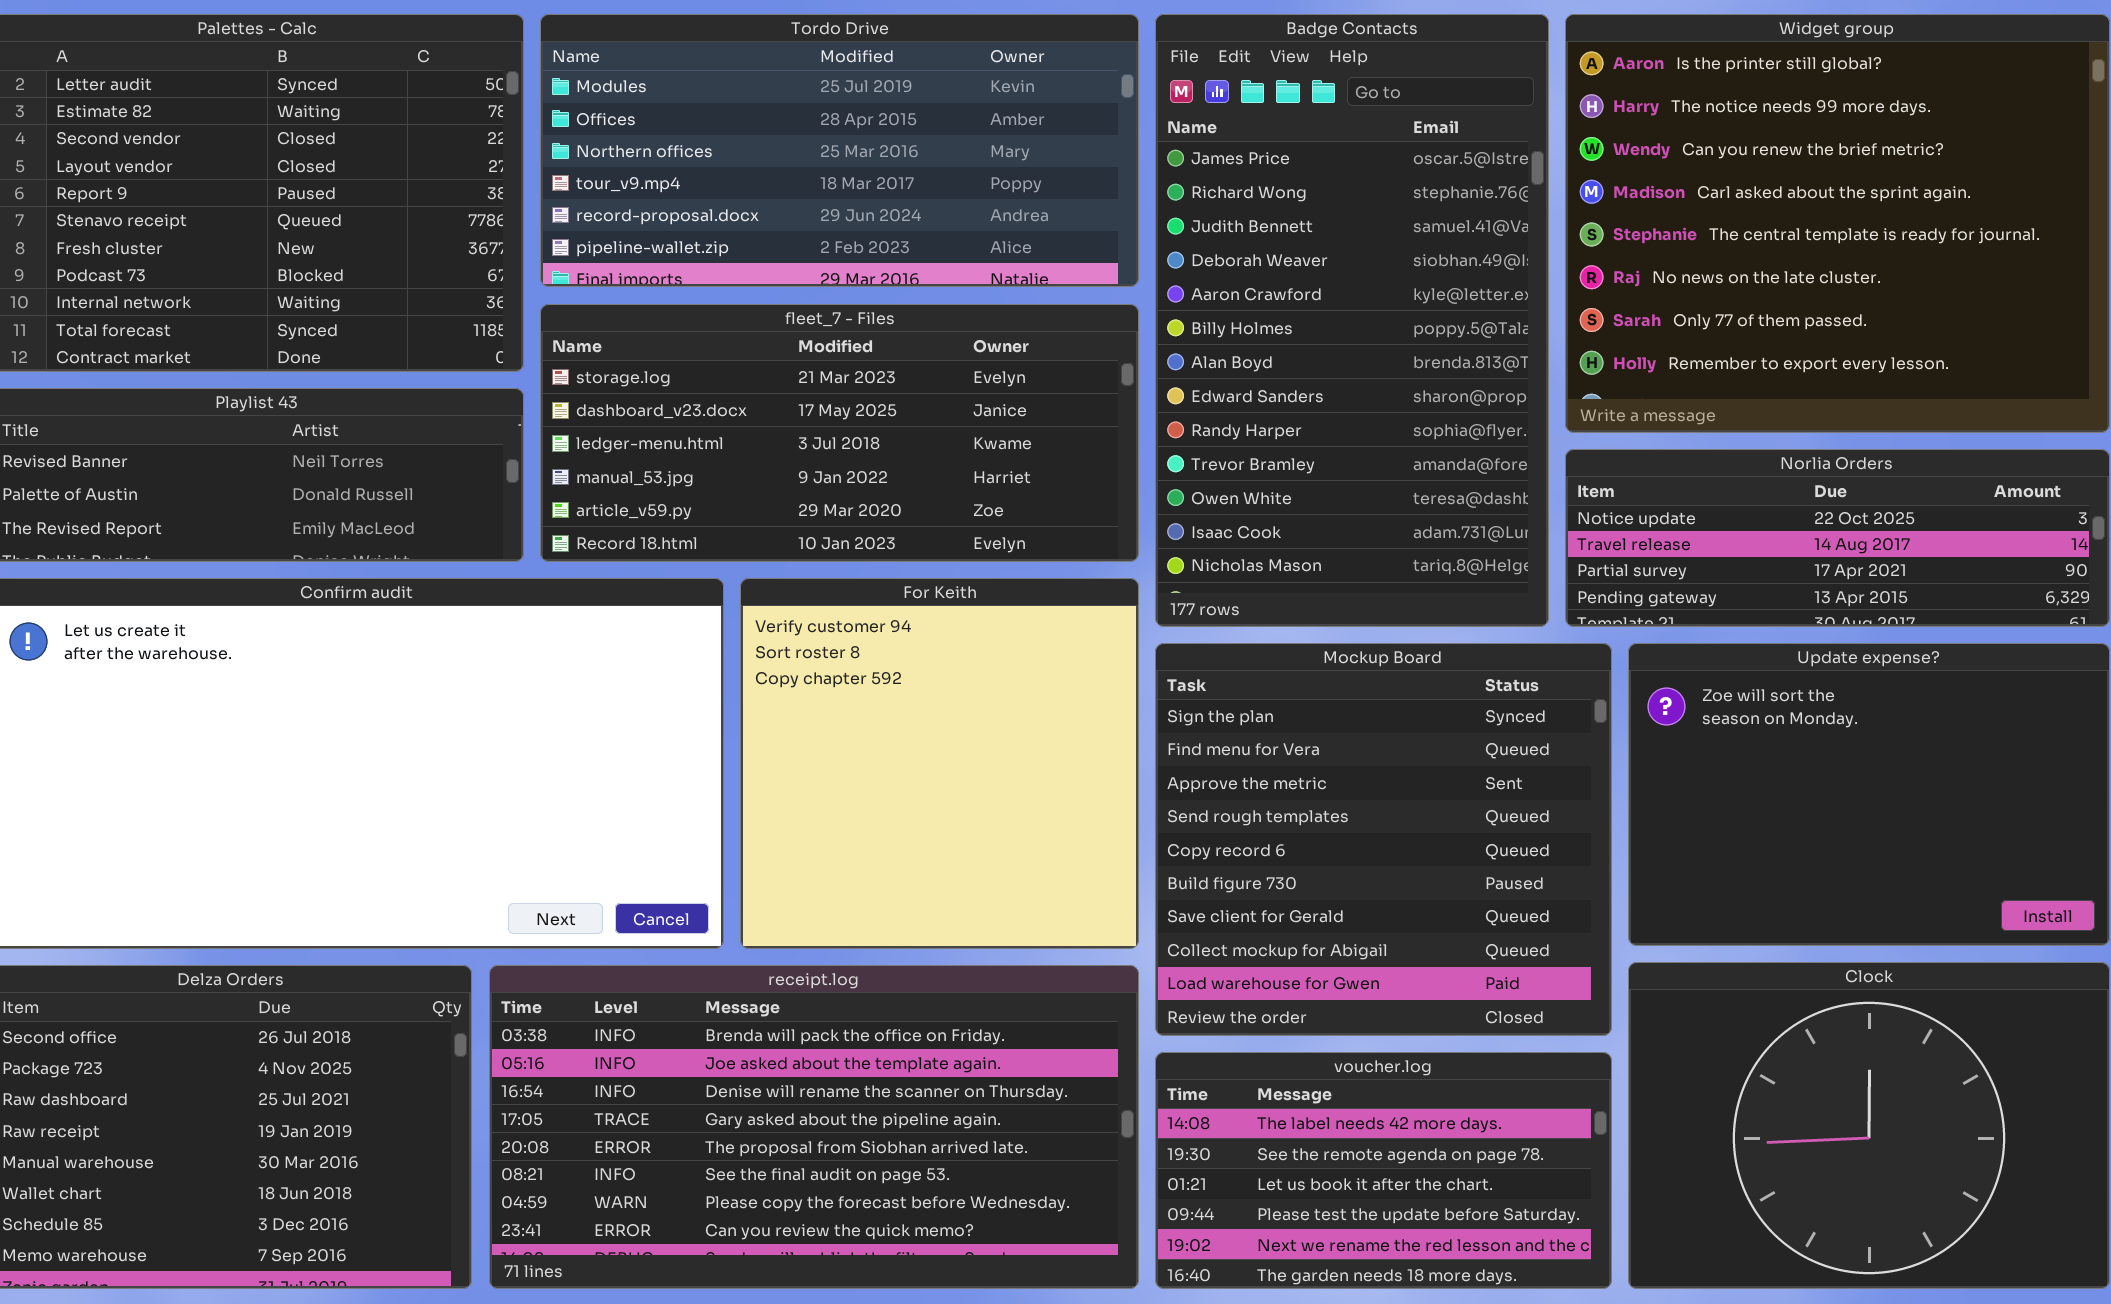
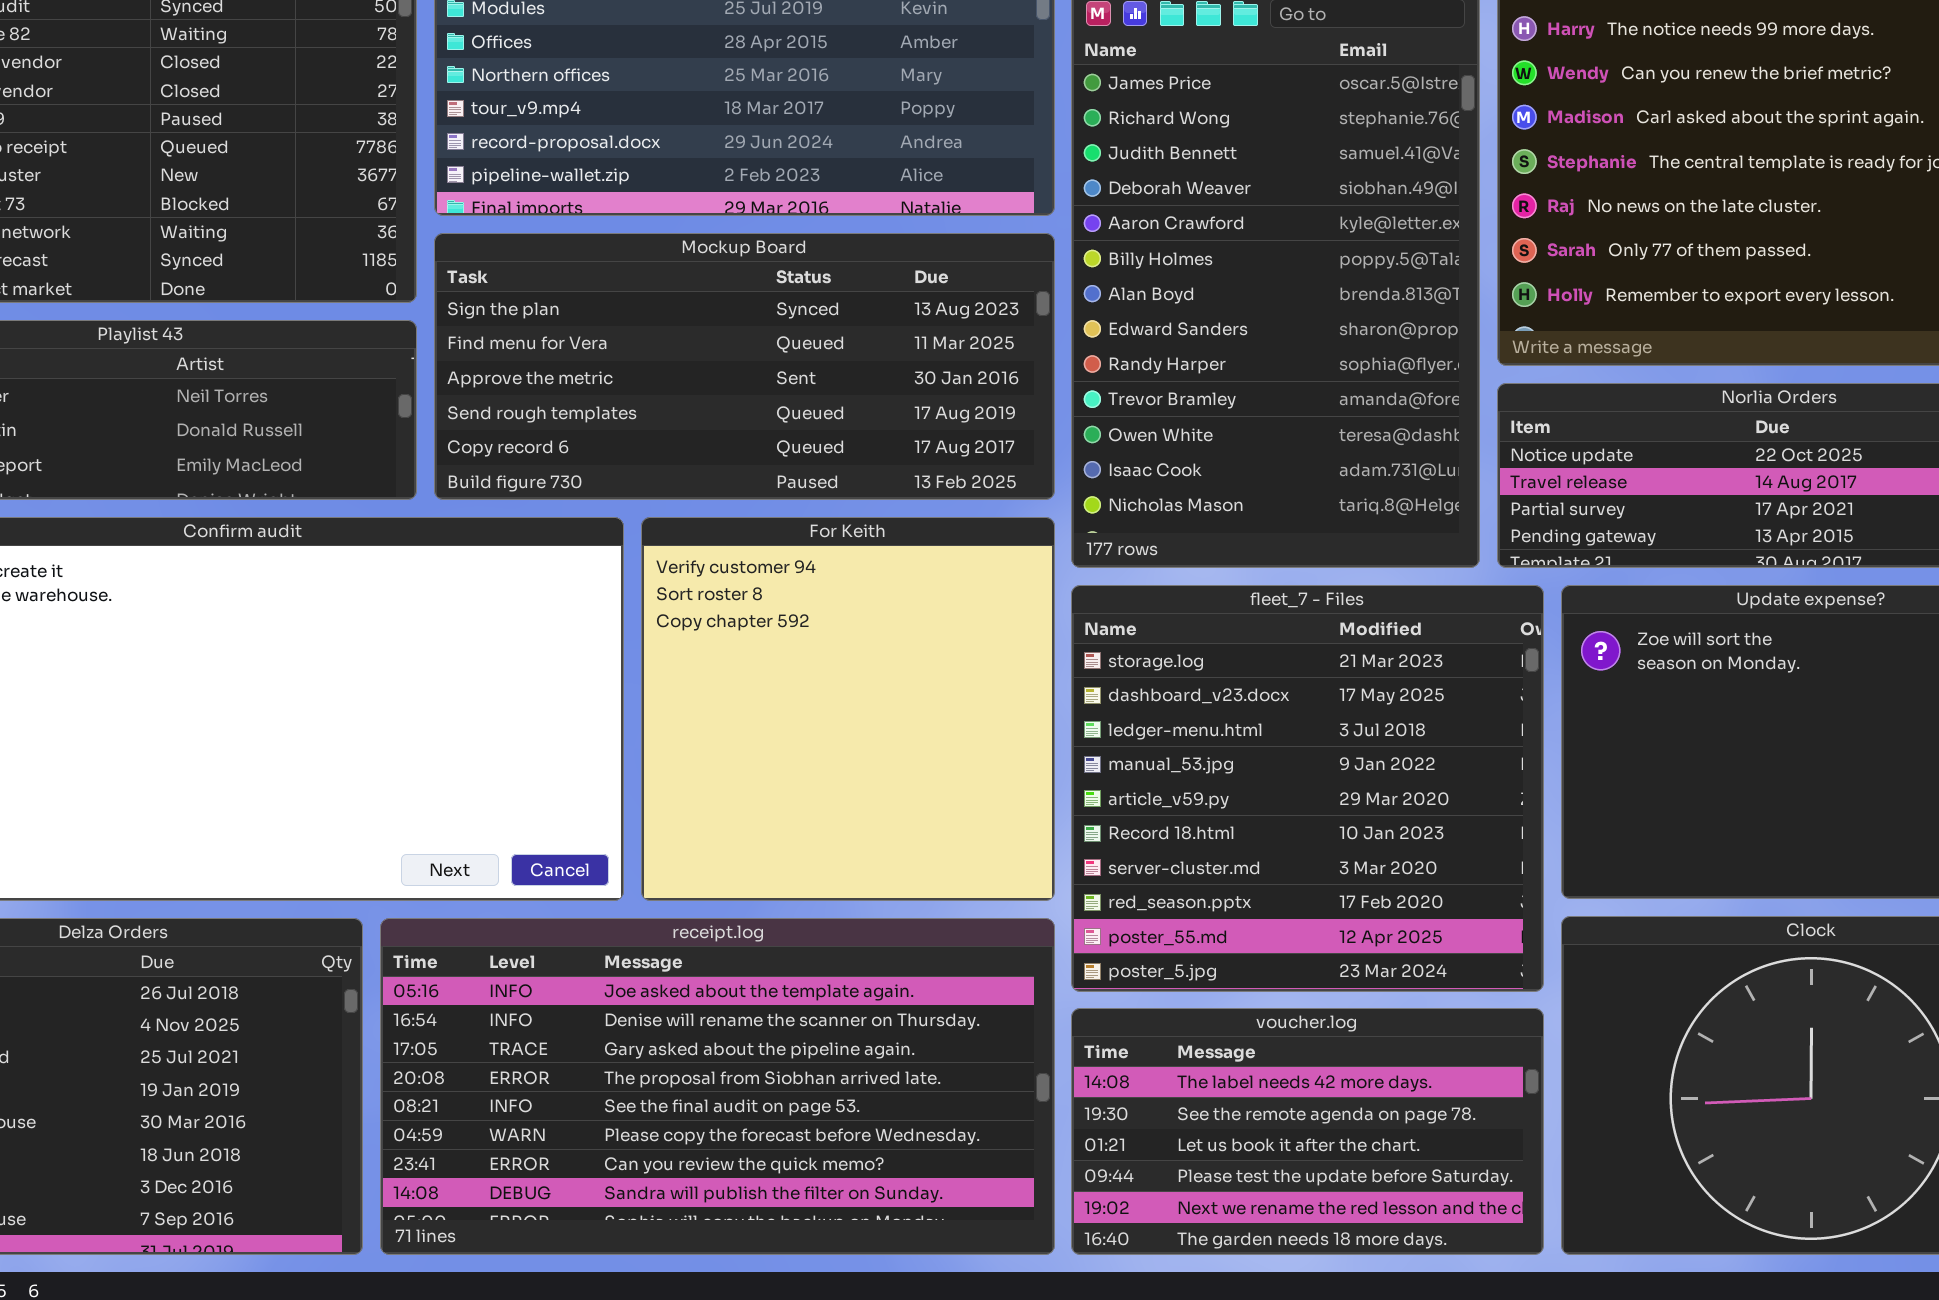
fleet_7 - Files: [540,304,1139,562] -> [1071,585,1544,992], moved, resized
Mockup Board: [1155,643,1612,1036] -> [434,233,1055,500], moved, resized
receipt.log: [489,965,1139,1289] -> [380,918,1055,1255], scrolled down 1 row

